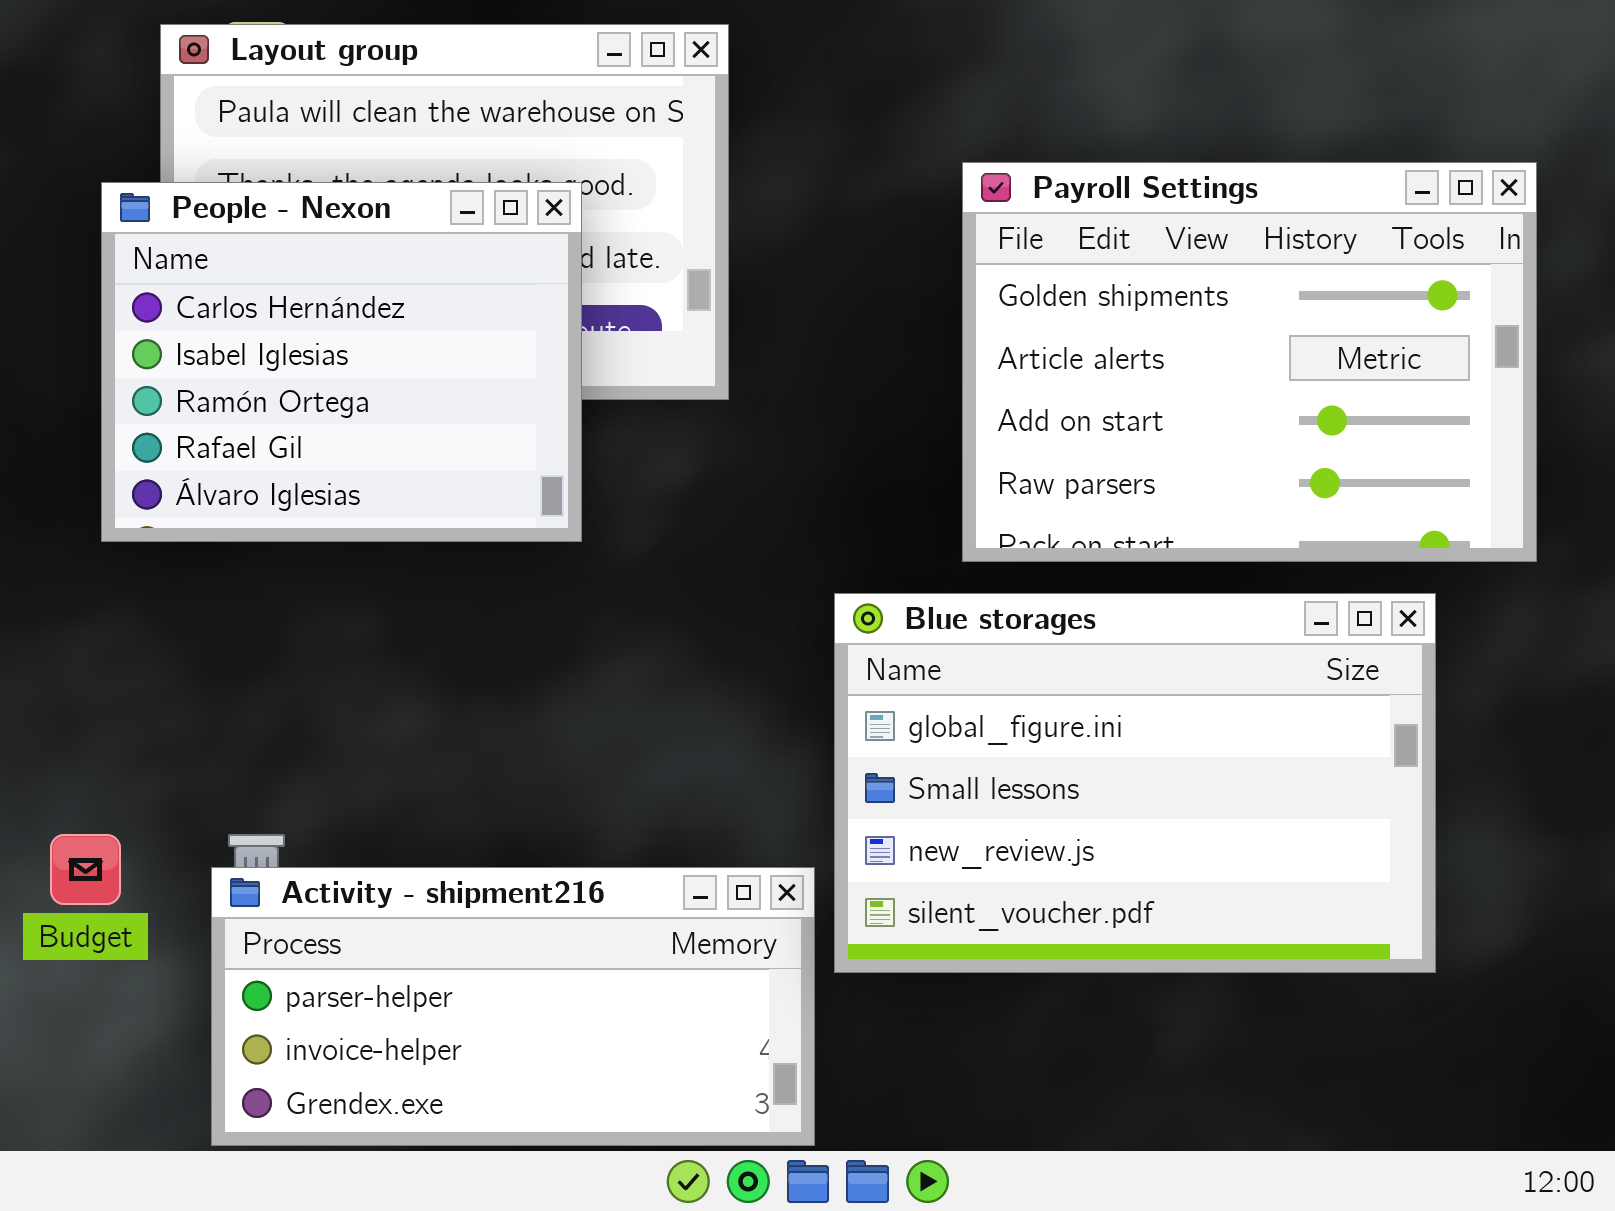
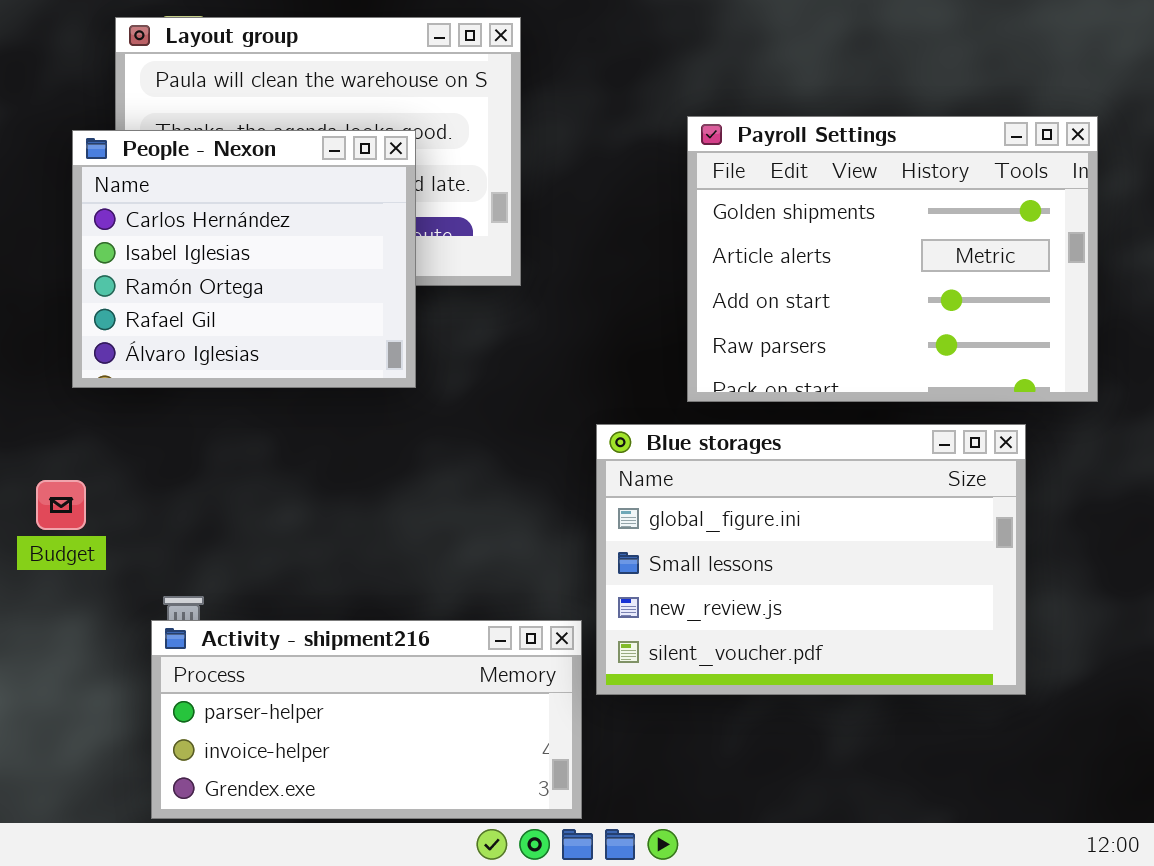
Budget: [50,834,121,905] -> [36,480,86,530], moved

